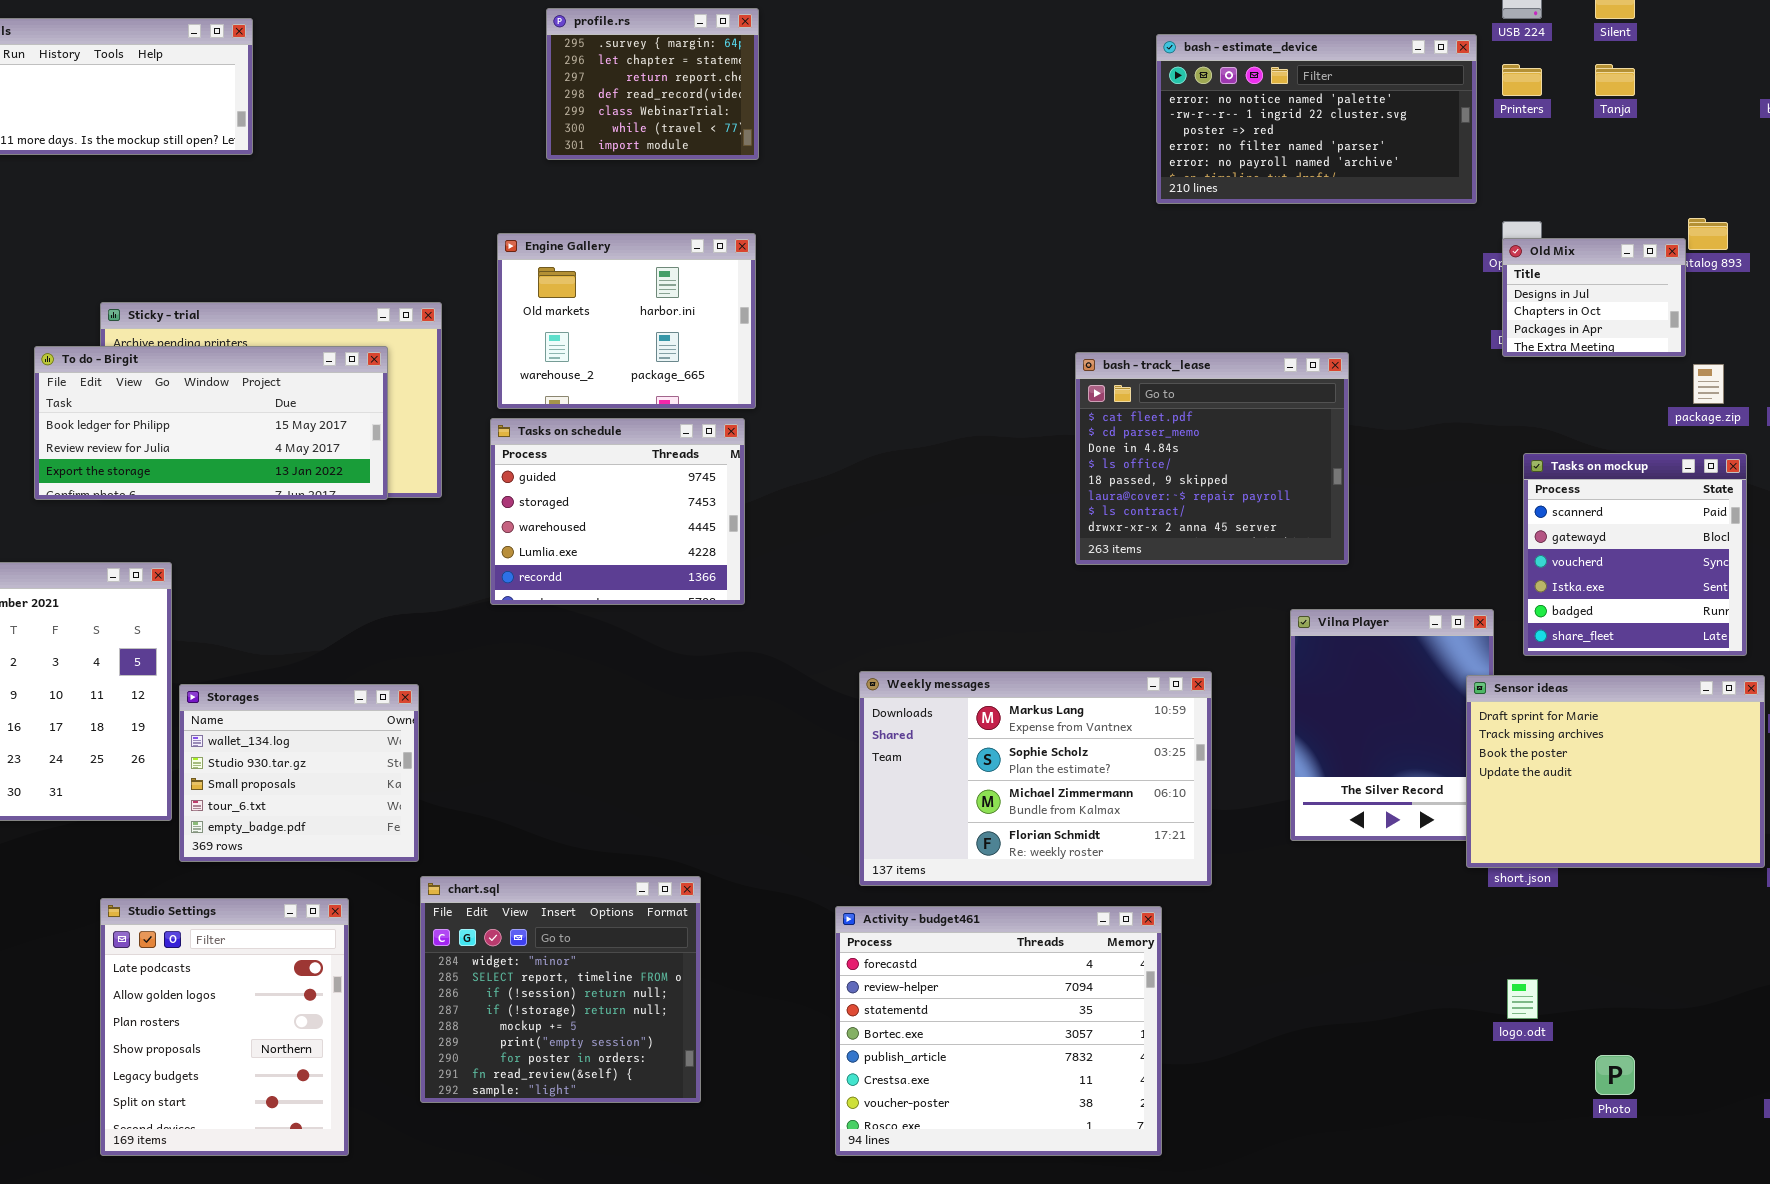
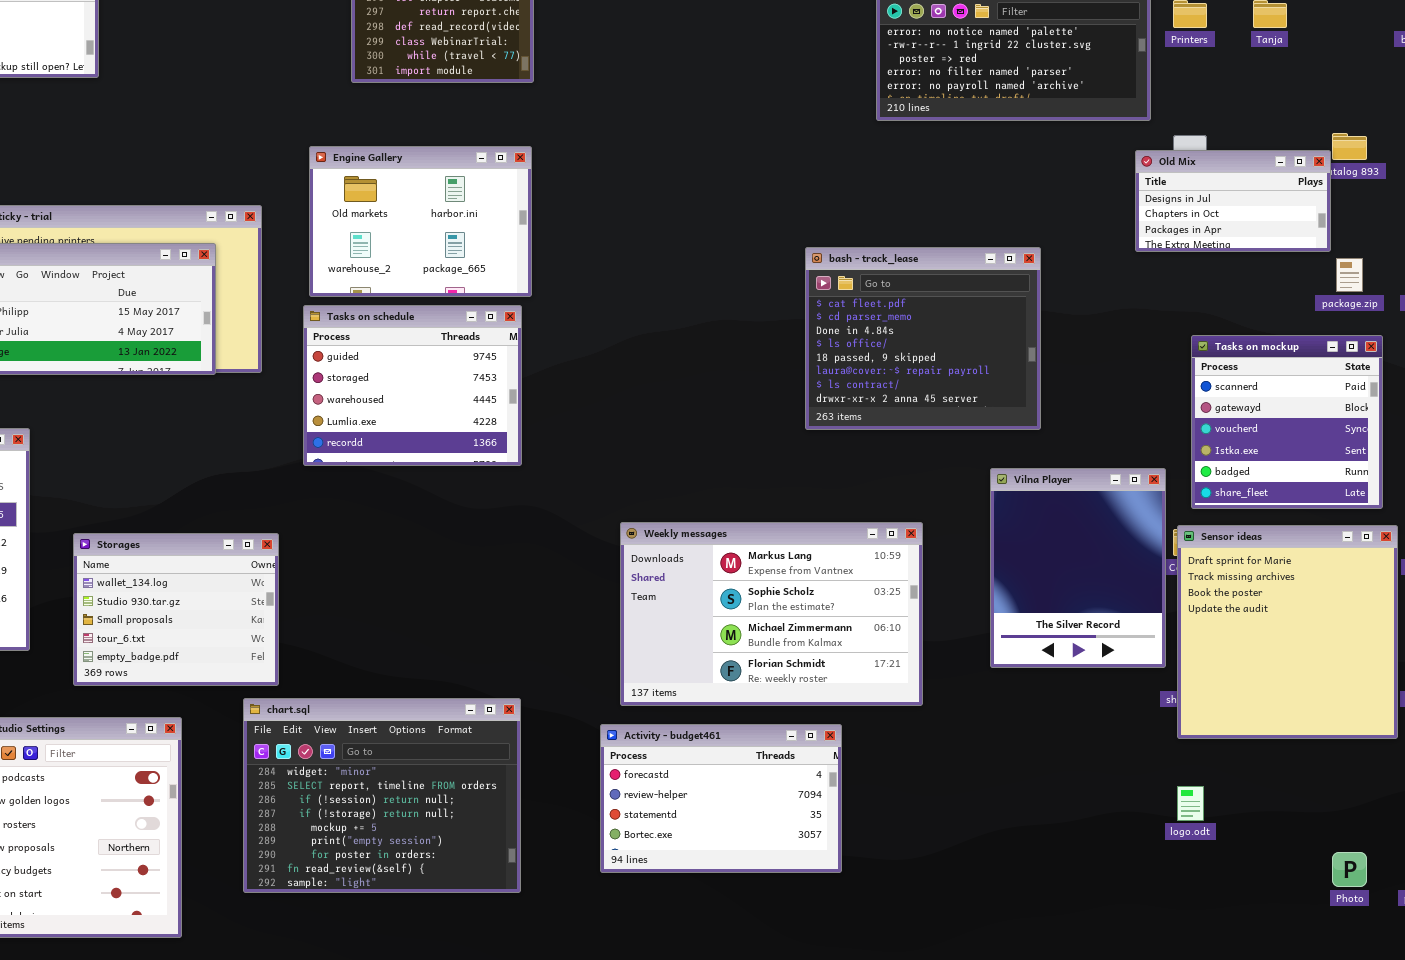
Old Mix: [1502,238,1686,357] -> [1135,150,1331,252], resized
Sensor ideas: [1466,675,1765,868] -> [1177,525,1398,739], resized
Storages: [179,684,419,862] -> [73,533,279,686], moved
chart.sql: [420,876,701,1103] -> [243,698,521,893], resized
Activity - budget461: [835,906,1162,1156] -> [600,724,842,873], resized
Photo: [1595,1055,1635,1095] -> [1332,852,1367,887], moved

